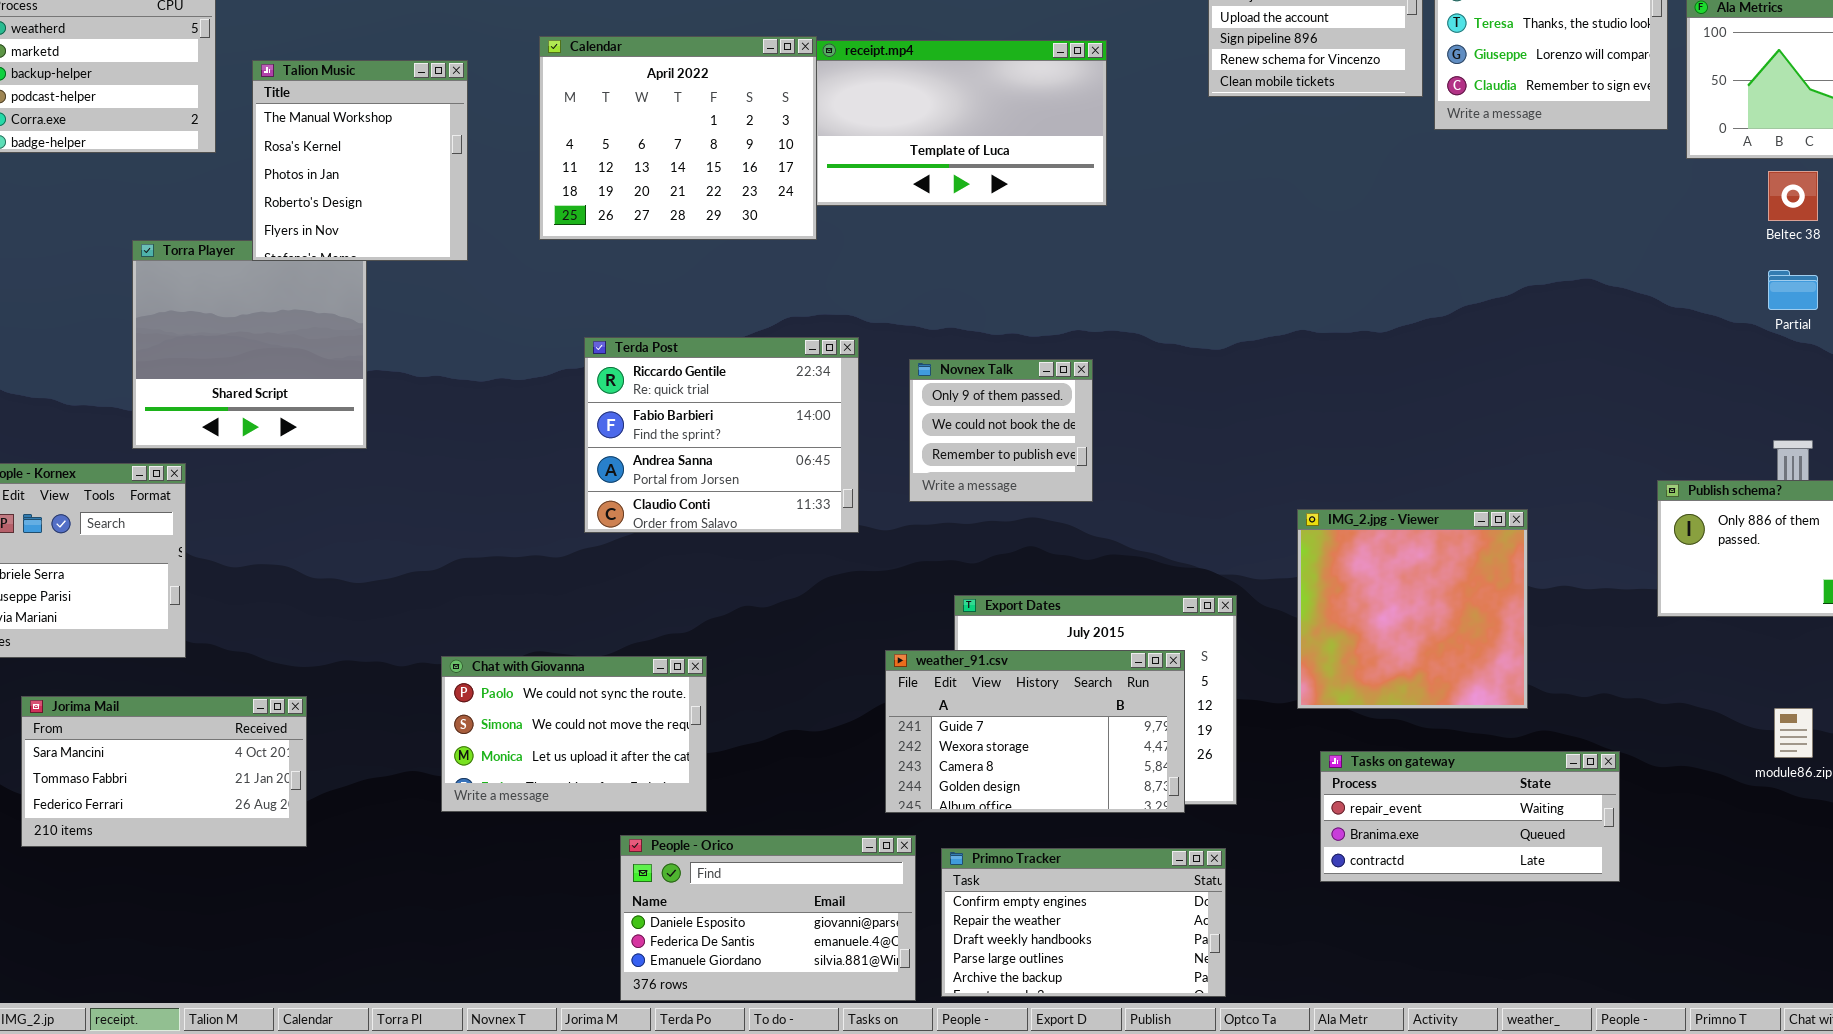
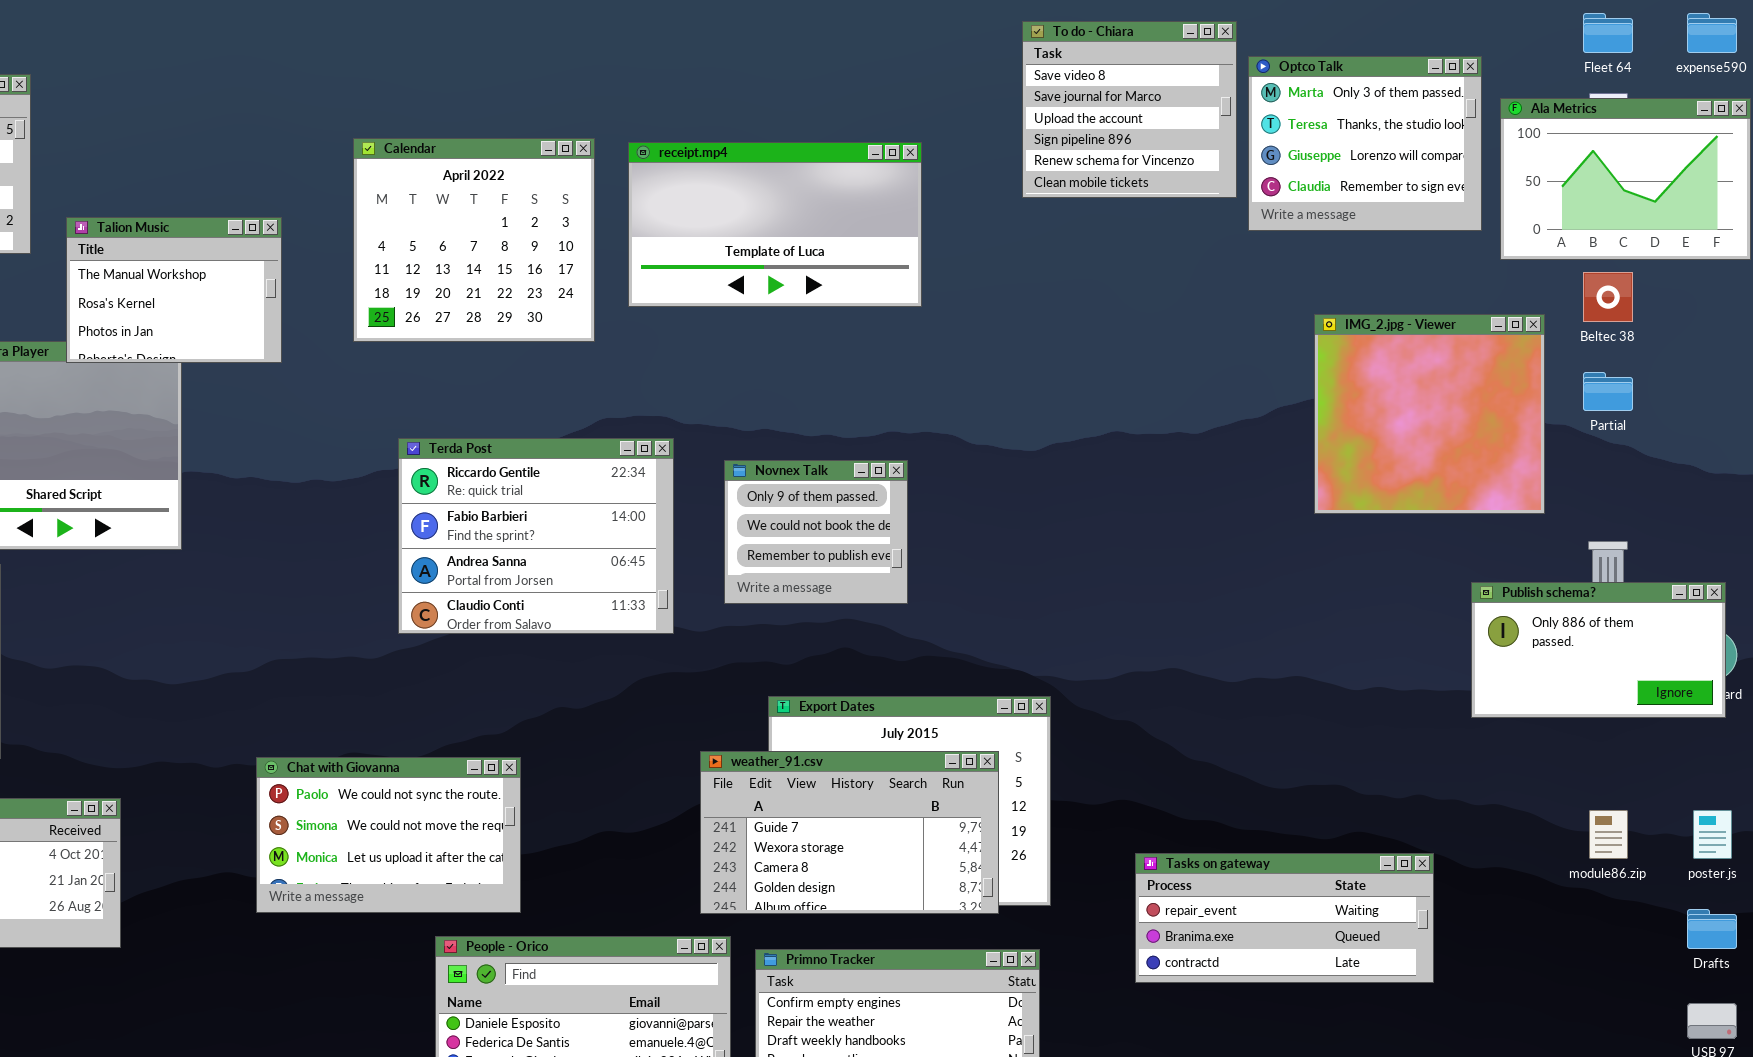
Calendar: [539,36,817,240] -> [353,138,595,342], resized
Talion Music: [252,60,468,261] -> [66,217,282,363], resized
IMG_2.jpg - Viewer: [1297,509,1528,709] -> [1314,314,1545,514], moved

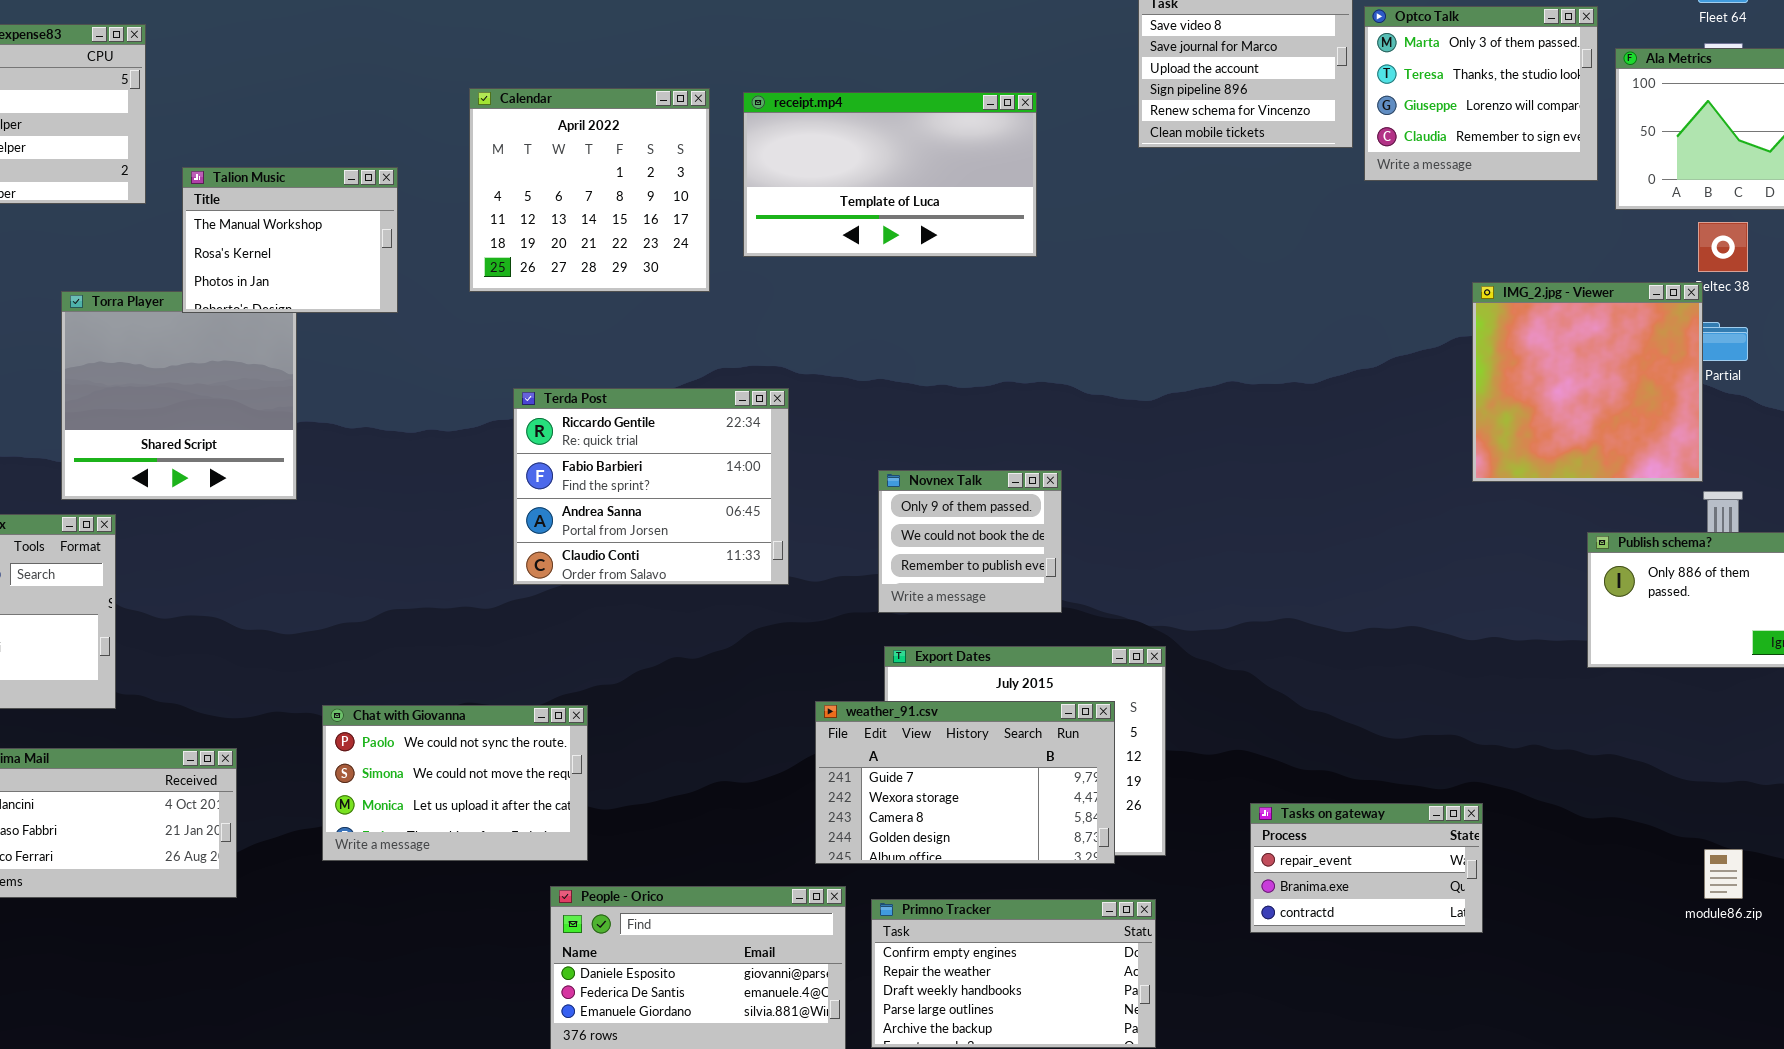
IMG_2.jpg - Viewer: [1314,314,1545,514] -> [1472,282,1703,482], moved
Novnex Talk: [724,460,908,604] -> [878,470,1062,613], moved
Chat with Giovanna: [256,757,521,913] -> [322,705,588,861], moved
module86.zip: [1589,810,1628,859] -> [1704,849,1743,899], moved
Tasks on gateway: [1135,853,1434,983] -> [1250,803,1483,933], resized

